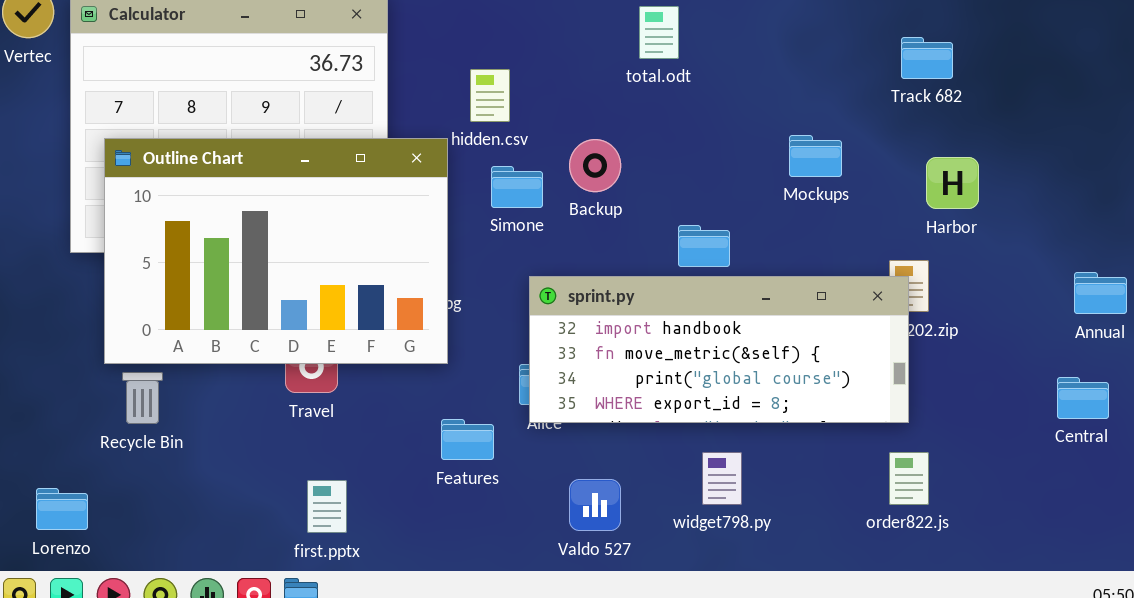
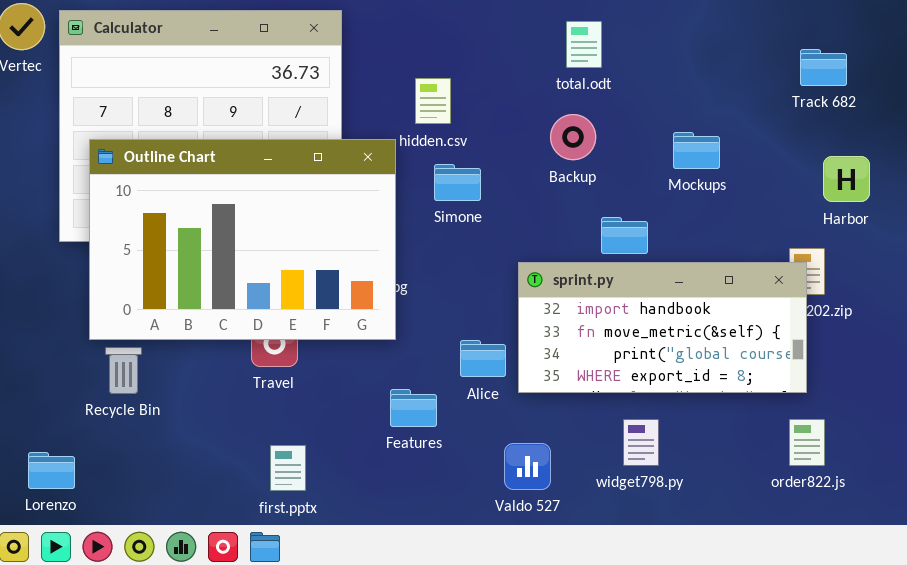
Mockups: [789,135,842,177] -> [673,132,720,169], moved
Backup: [569,139,621,192] -> [550,114,596,160], moved
sprint.py: [529,276,909,423] -> [518,262,807,393], resized

